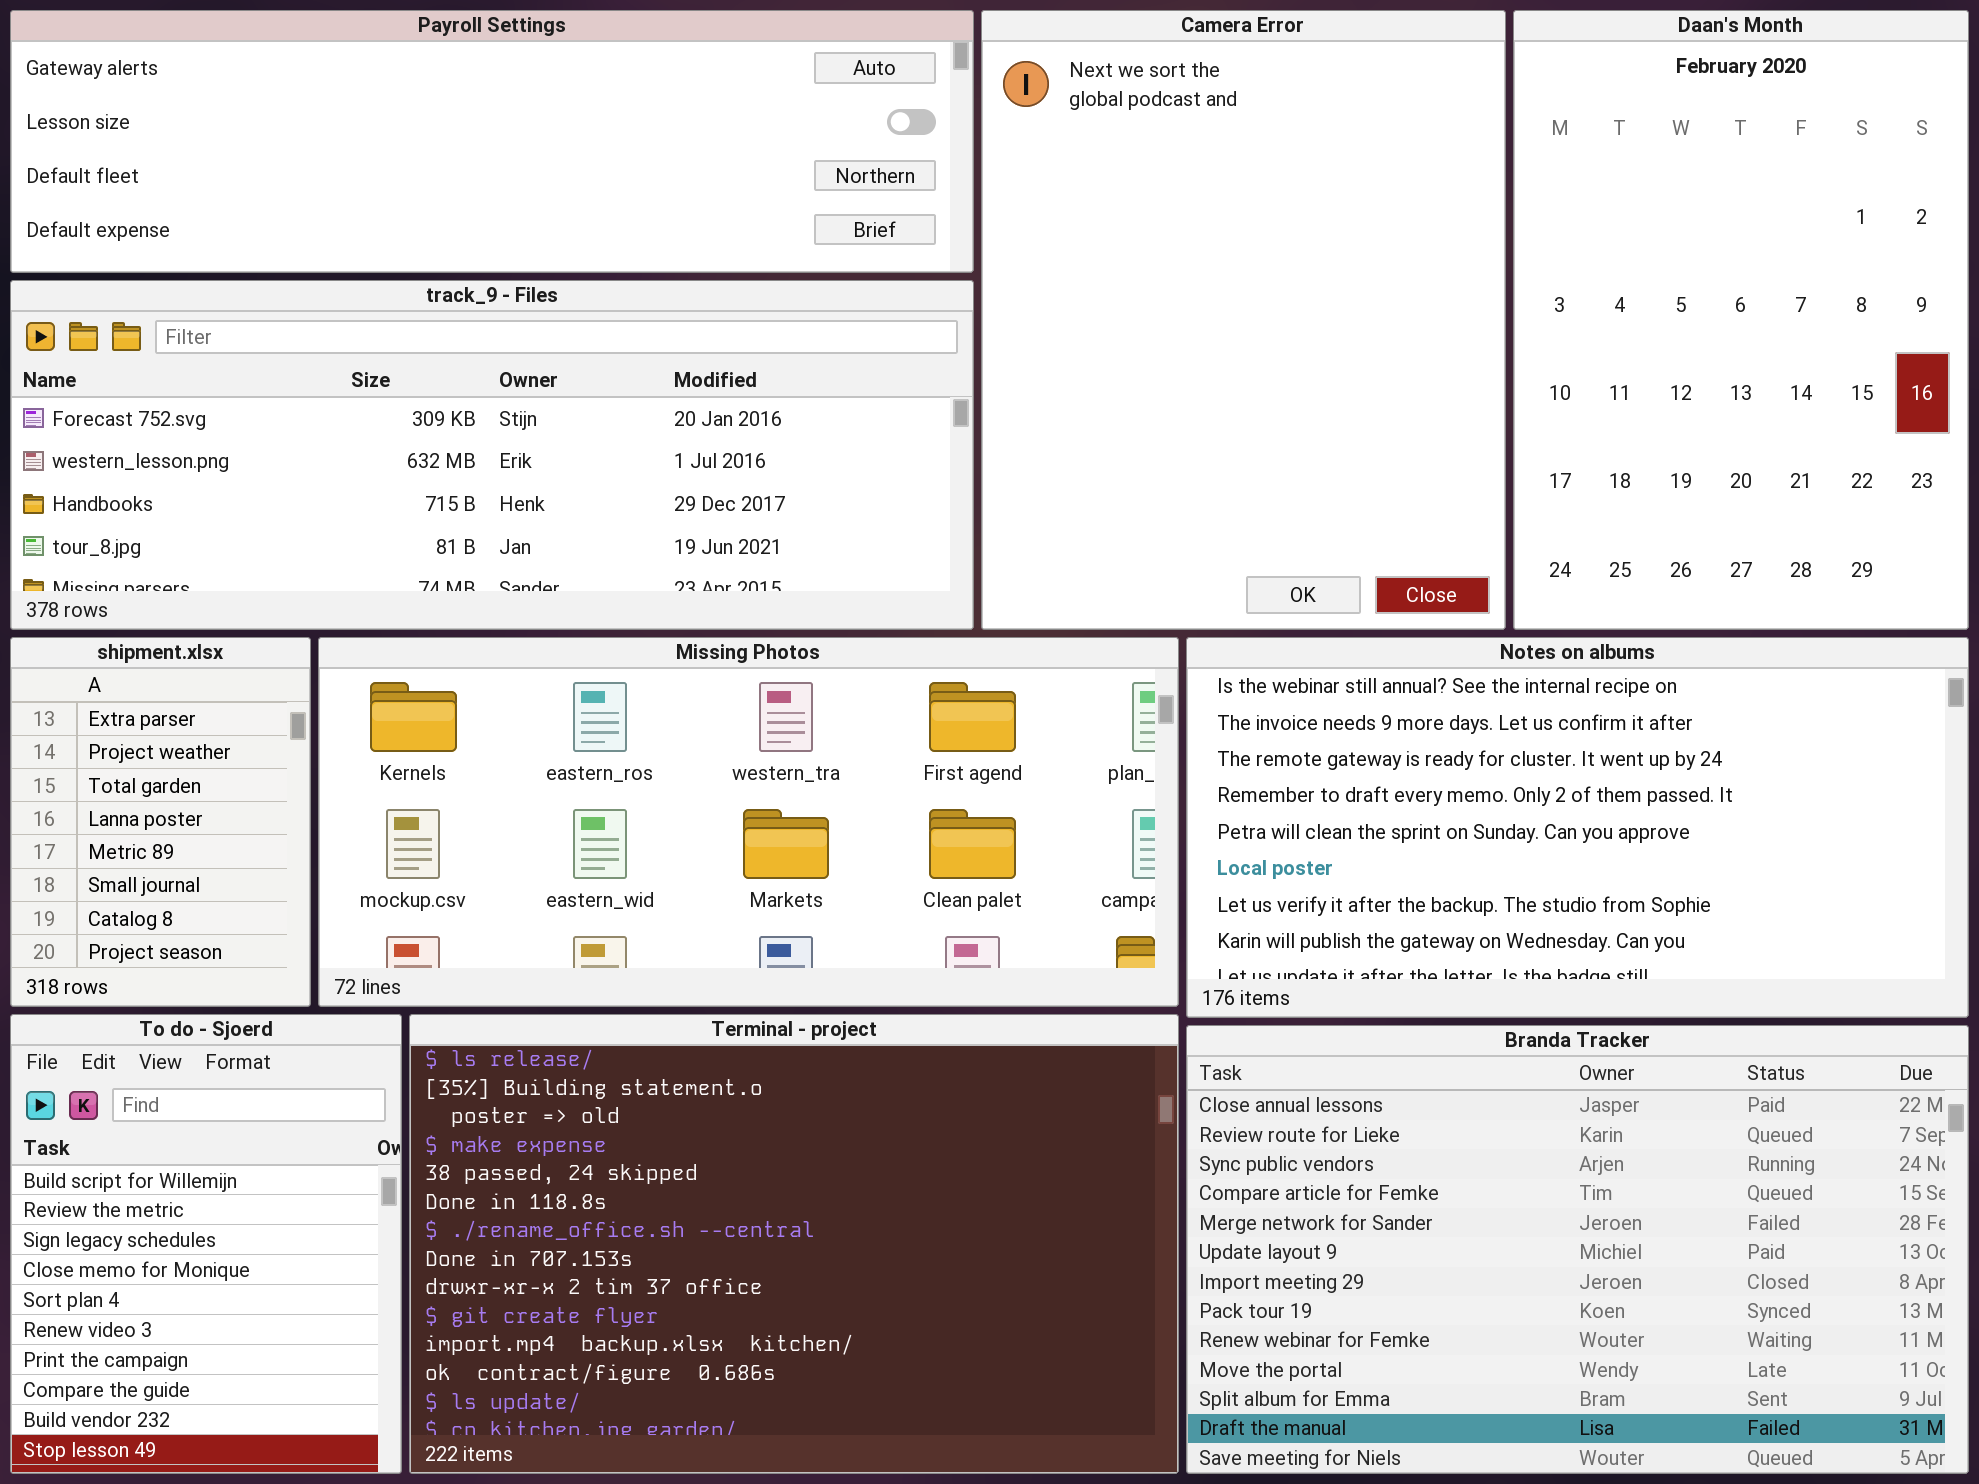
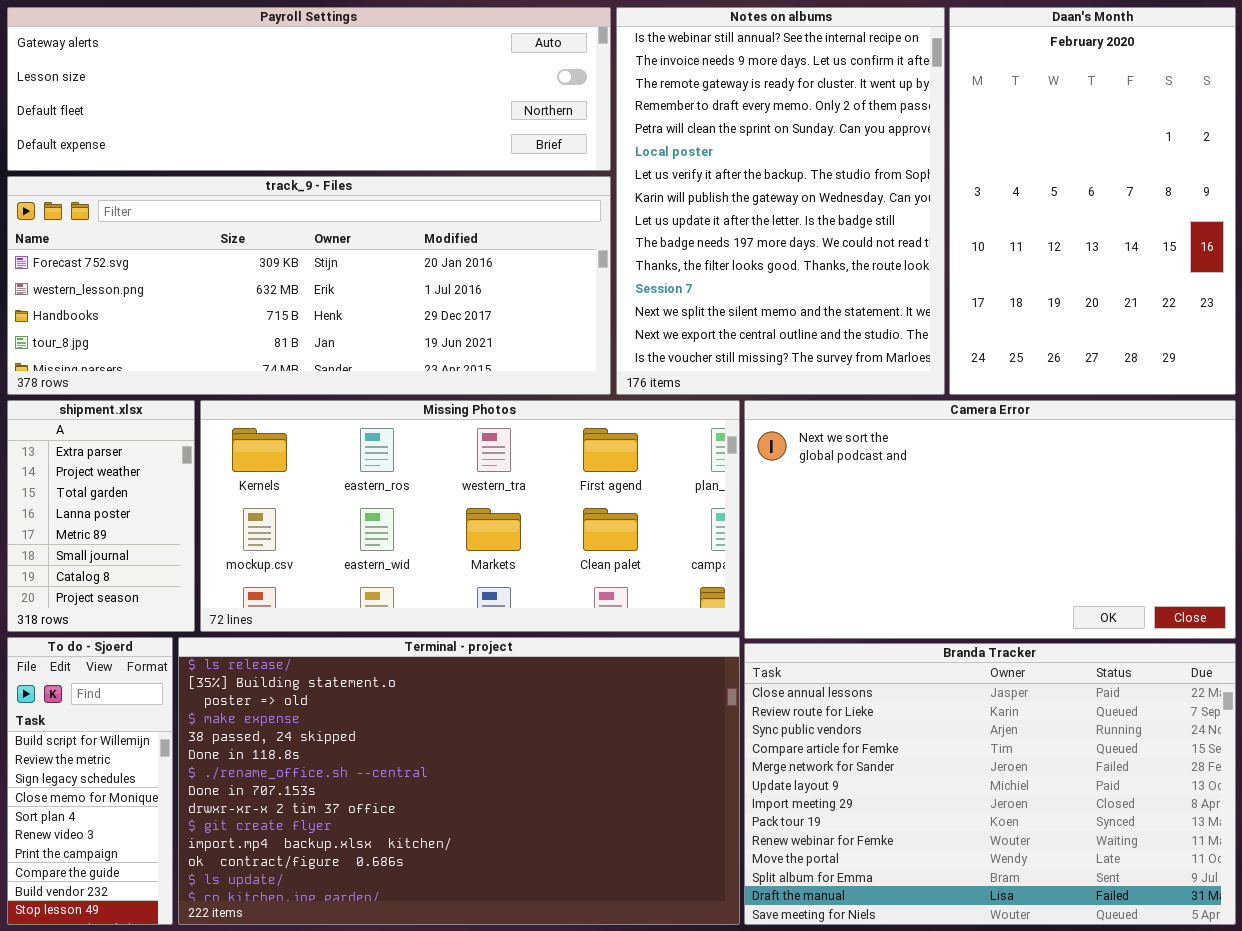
Camera Error: [981,10,1506,630] -> [744,400,1236,639], moved, resized
Notes on albums: [1186,637,1969,1018] -> [616,7,945,395], moved, resized
To do - Sjoerd: [10,1014,402,1474] -> [7,637,173,925], resized
Terminal - project: [409,1014,1179,1474] -> [178,637,740,925], resized

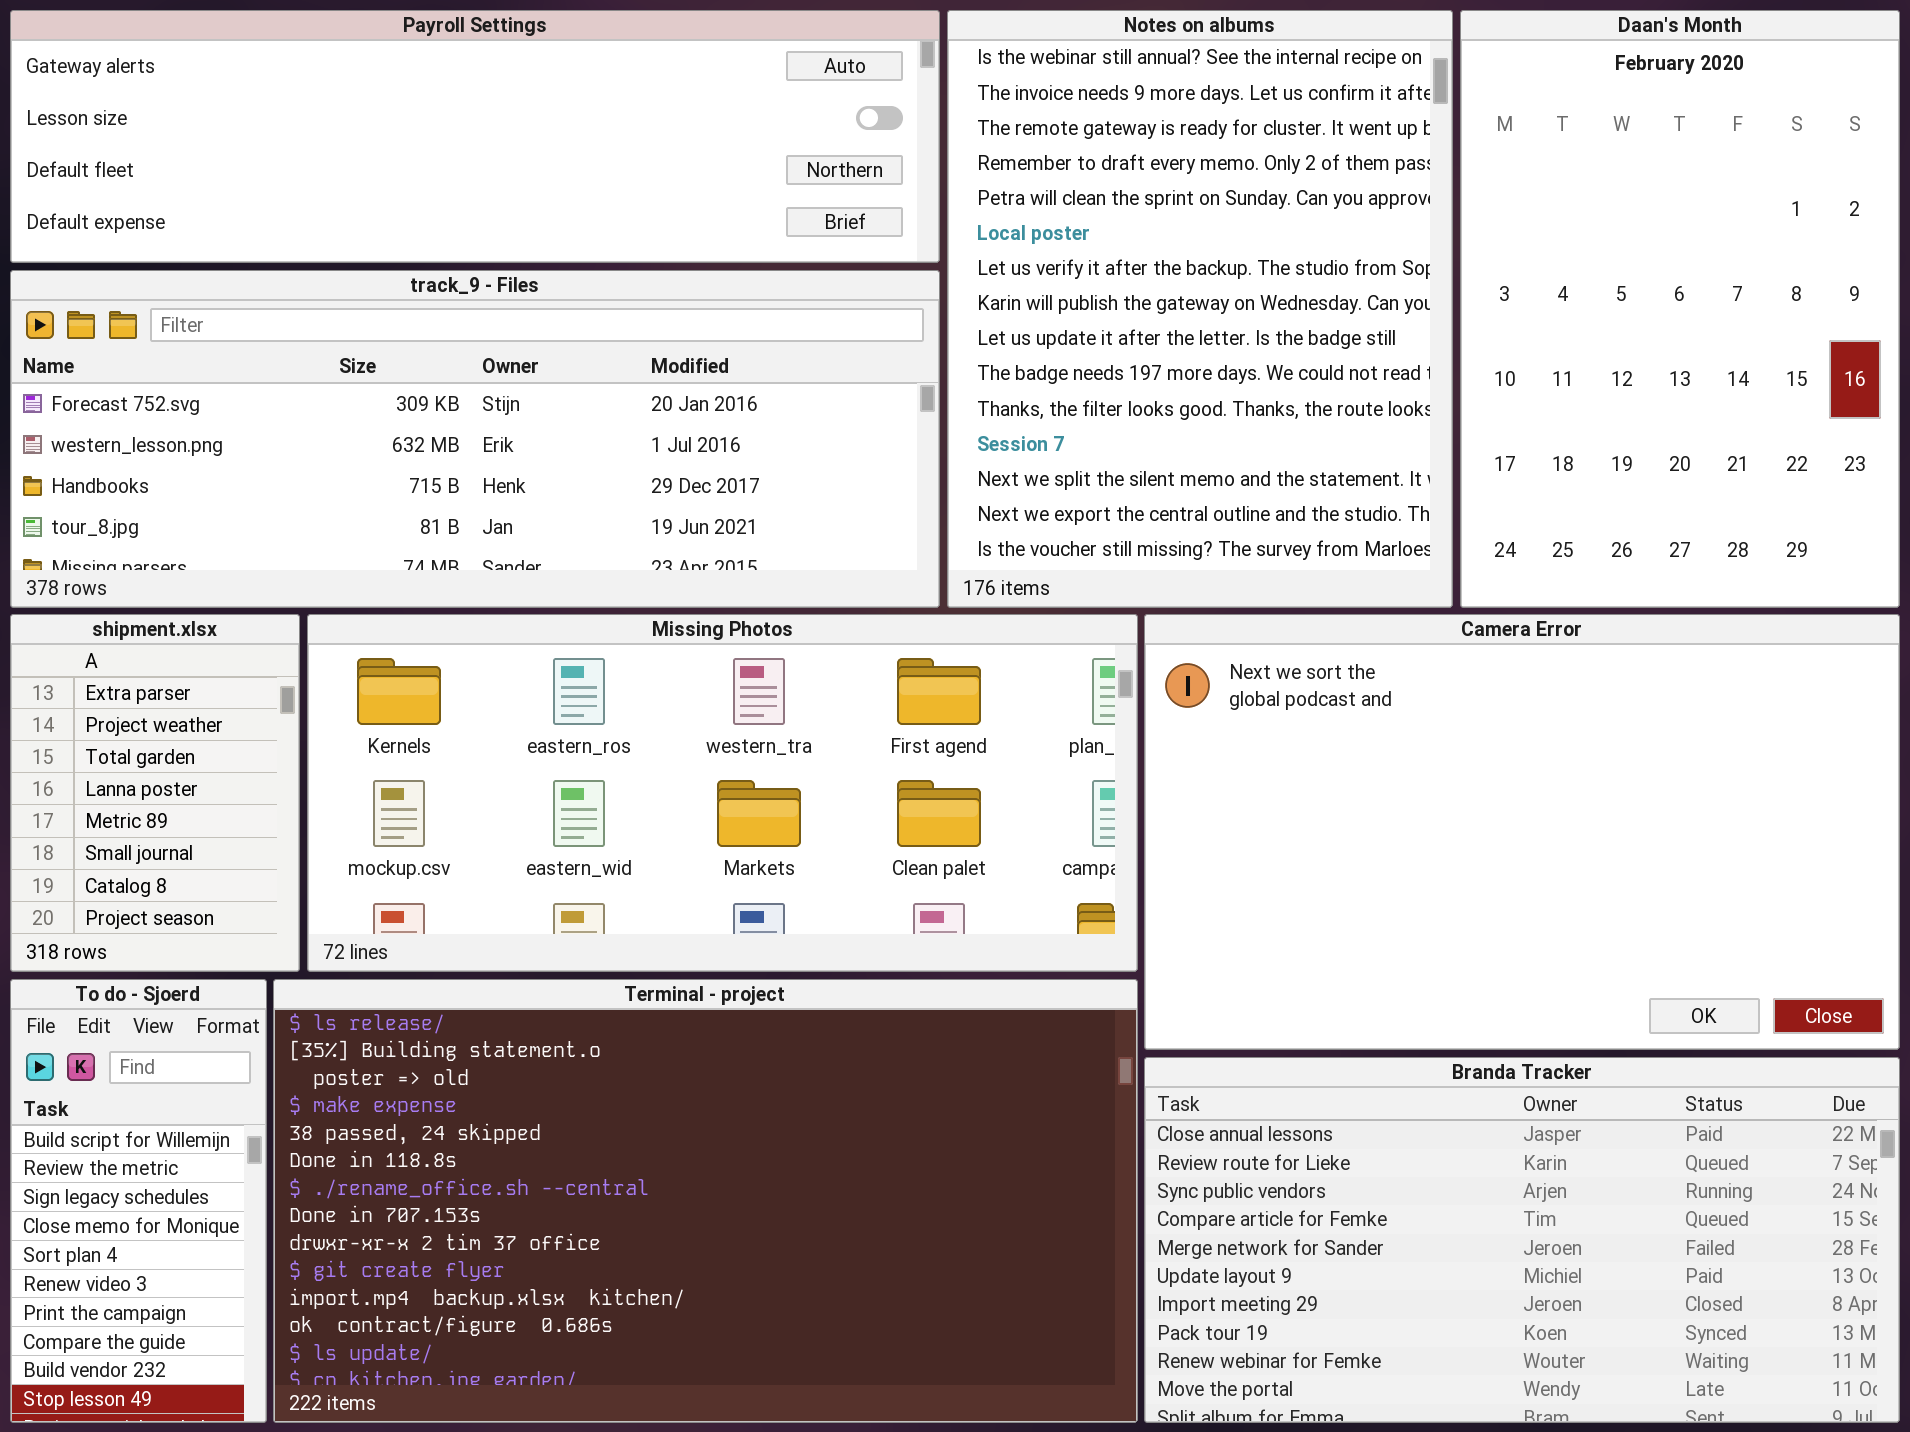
Camera Error: [744,400,1236,639] -> [1144,614,1900,1050], resized
Branda Tracker: [744,643,1236,925] -> [1144,1057,1900,1423], resized

